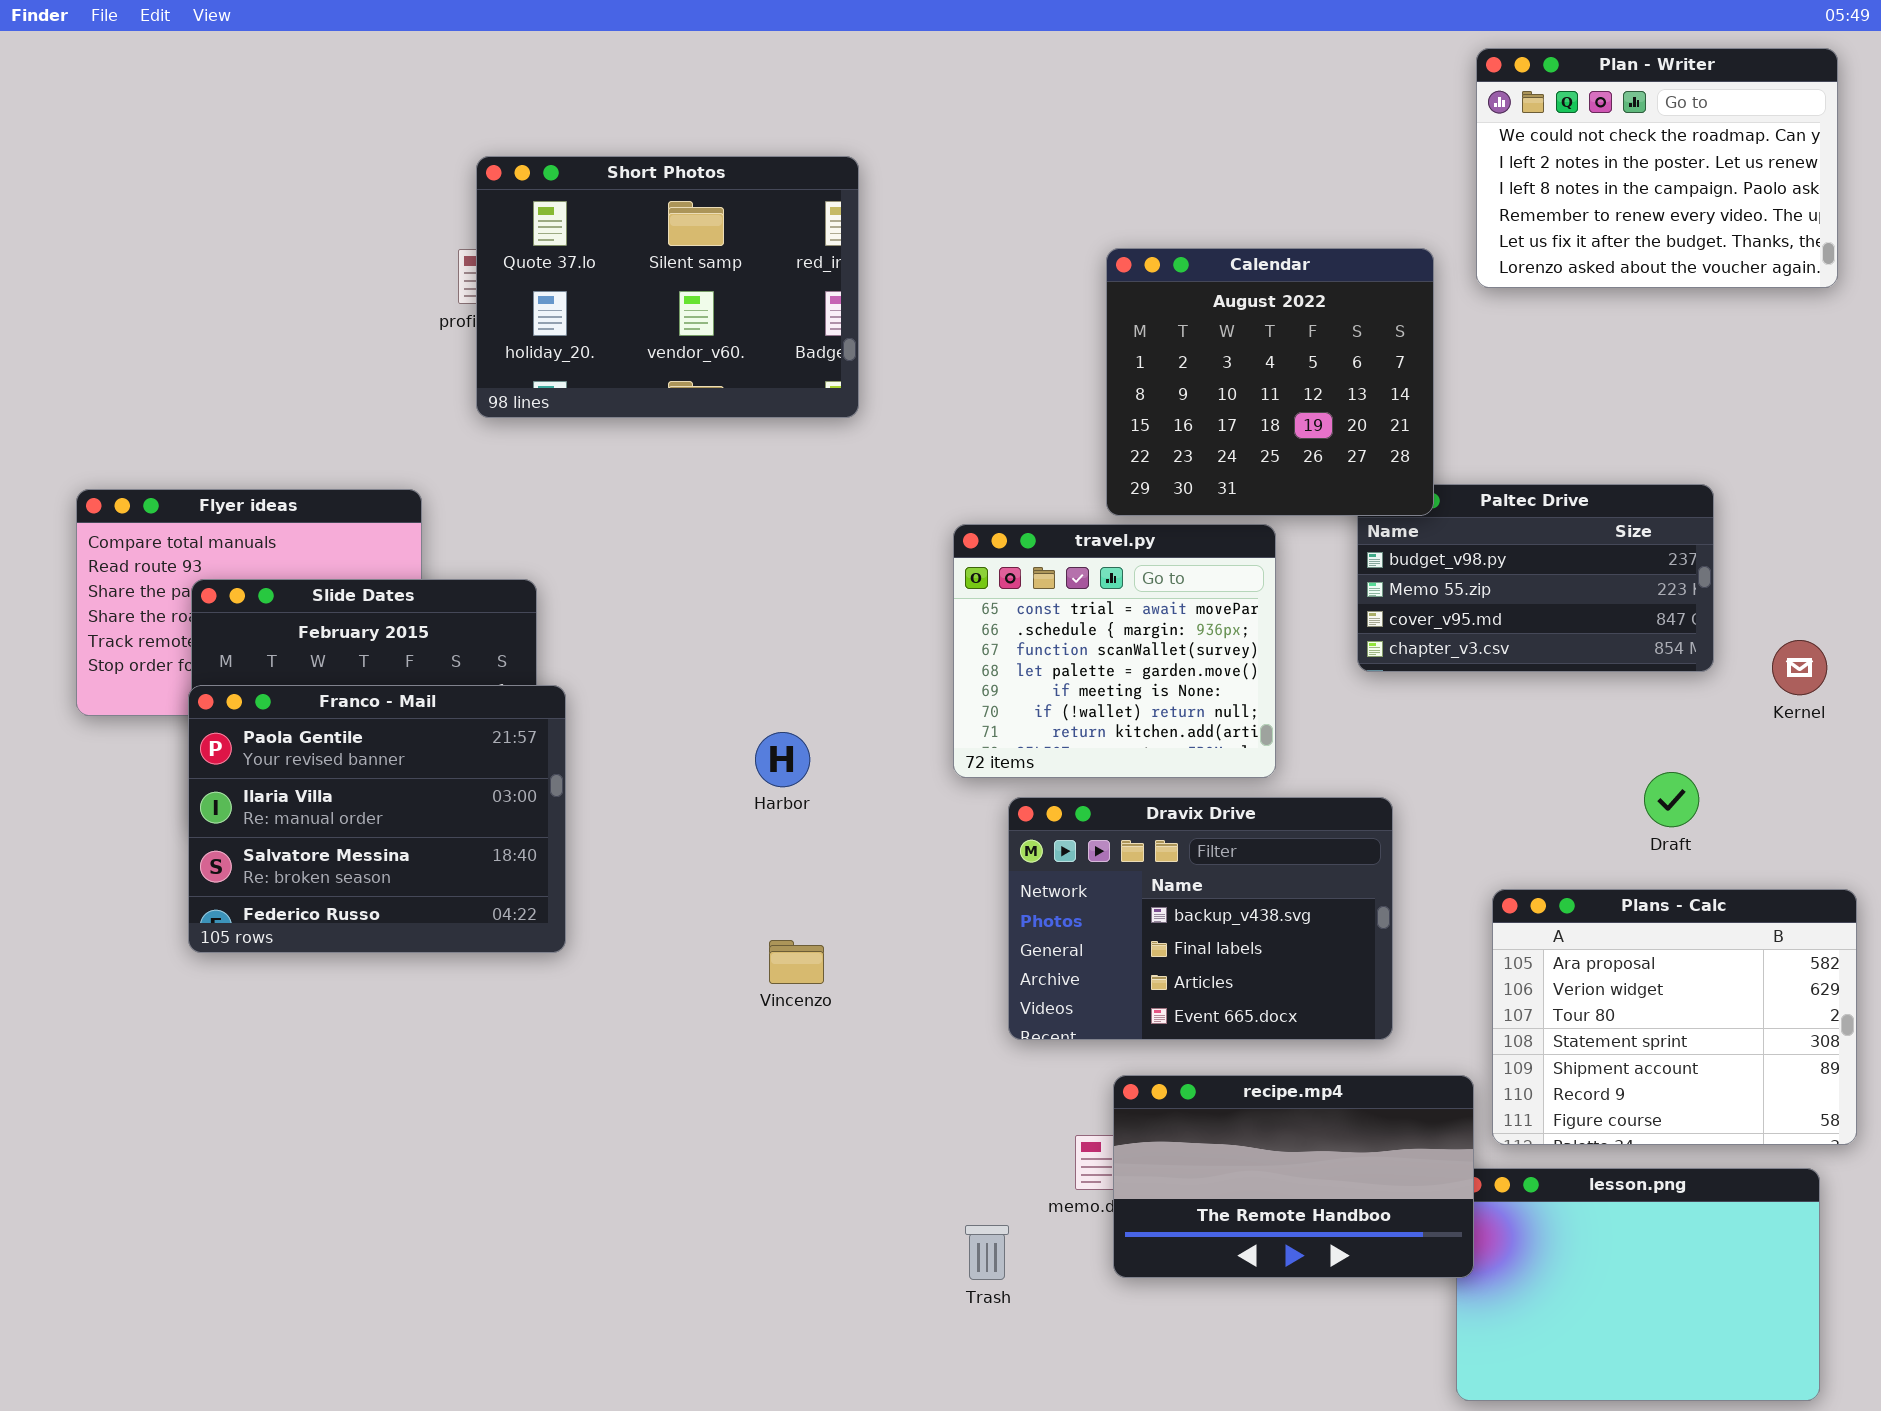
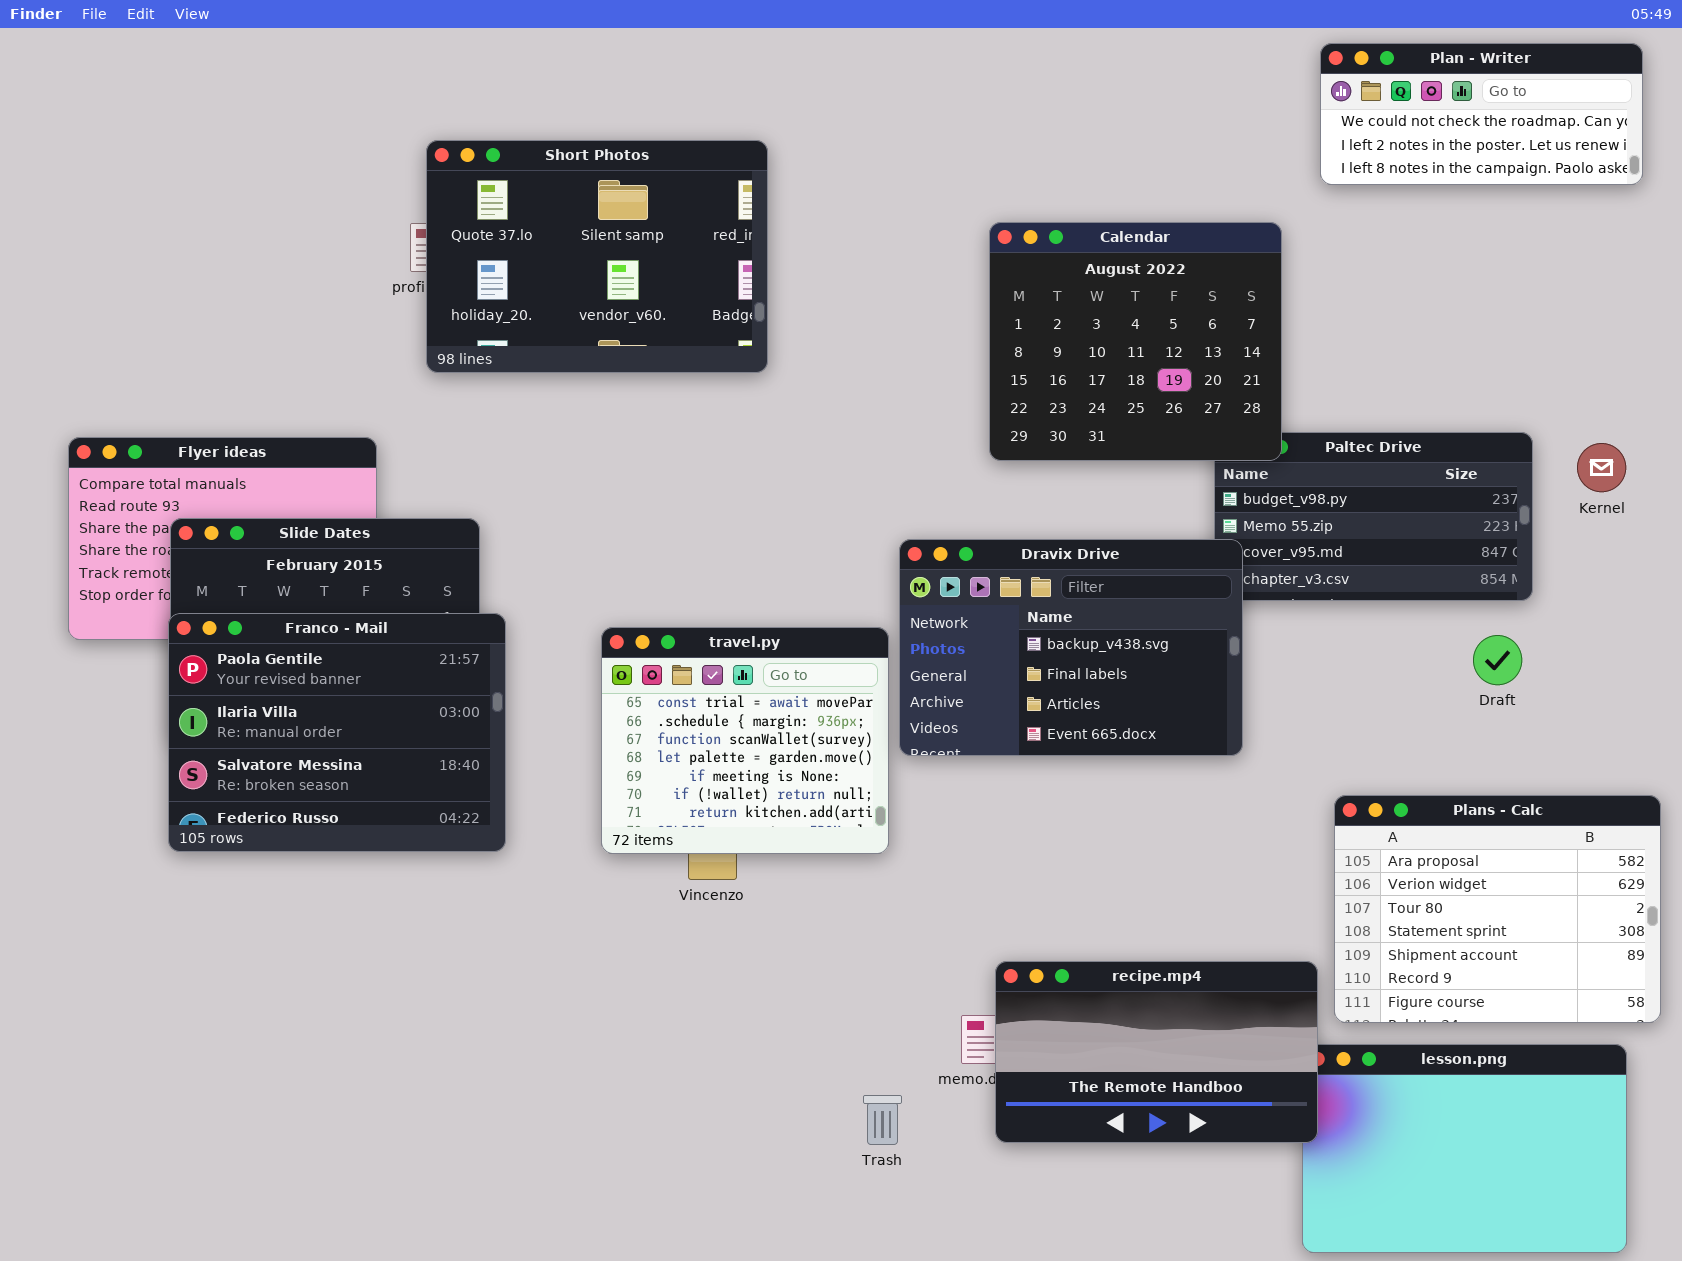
Plan - Writer: [1476,48,1838,288] -> [1320,43,1643,185], resized
travel.py: [953,524,1276,778] -> [601,627,889,854], moved
Kernel: [1772,640,1827,695] -> [1577,443,1626,492], moved
Draft: [1644,772,1699,827] -> [1473,635,1522,685], moved
Dravix Drive: [1008,797,1393,1040] -> [899,539,1243,756], moved

